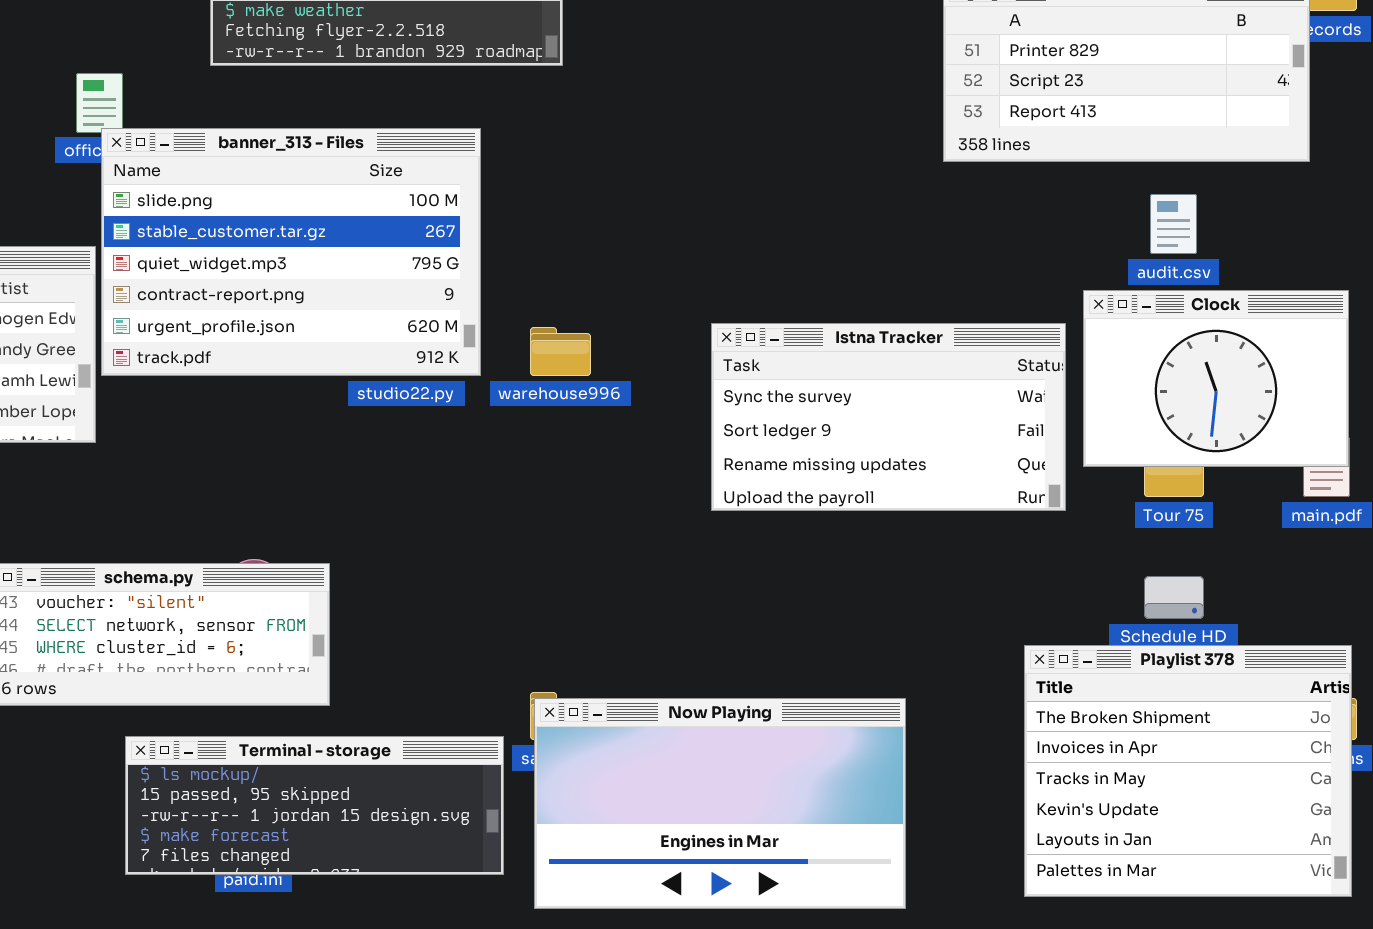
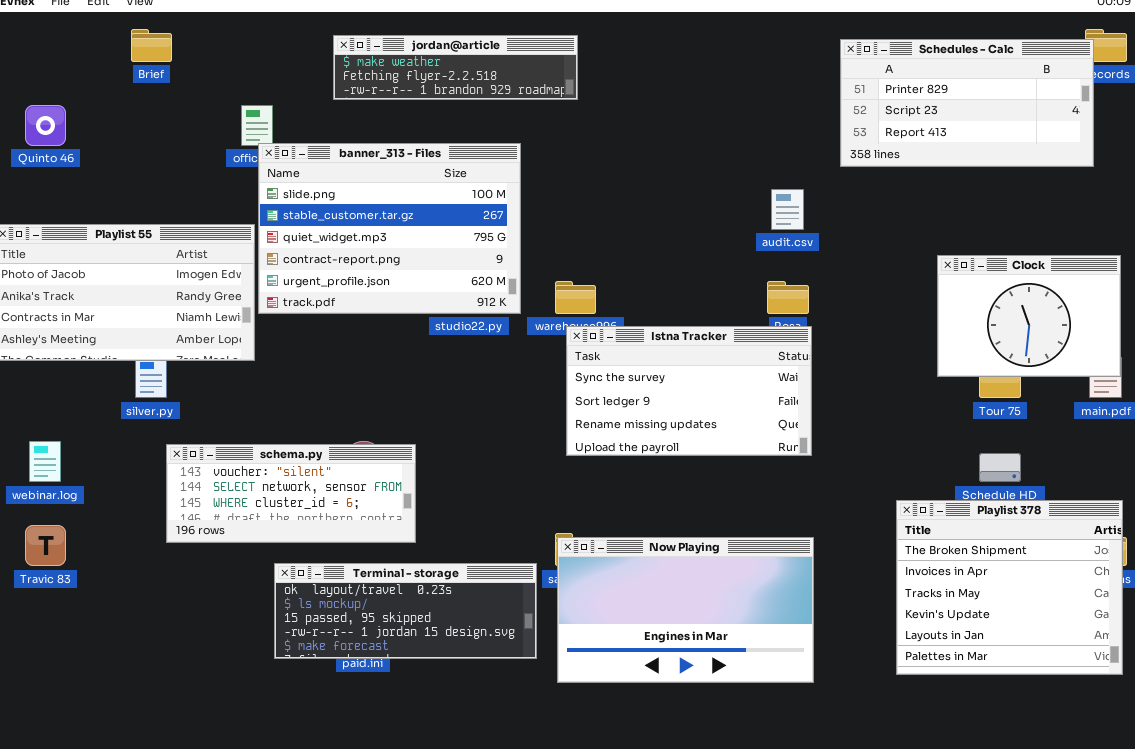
audit.csv: [1150,194,1197,254] -> [771,189,804,230], moved
Istna Tracker: [711,323,1066,511] -> [566,326,812,456], moved
Terminal - storage: [125,736,504,875] -> [274,563,537,659], scrolled up 1 row

